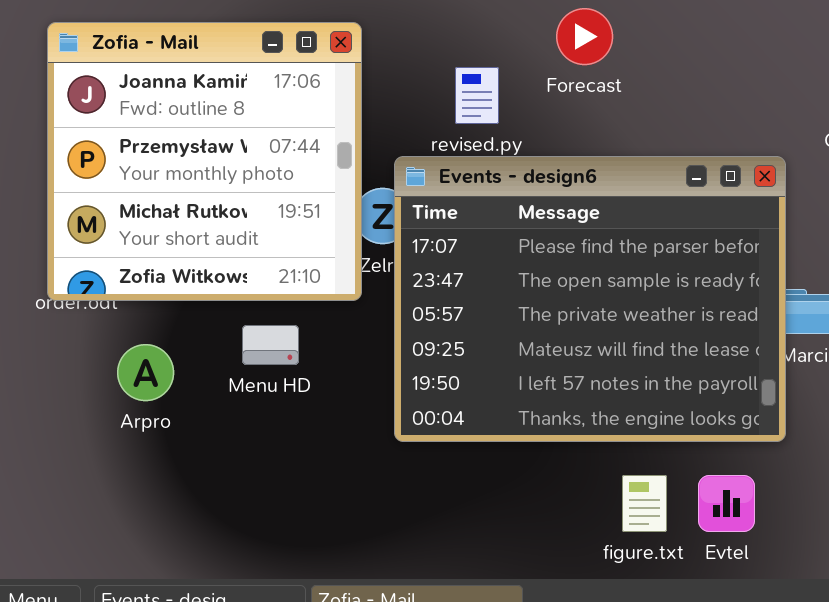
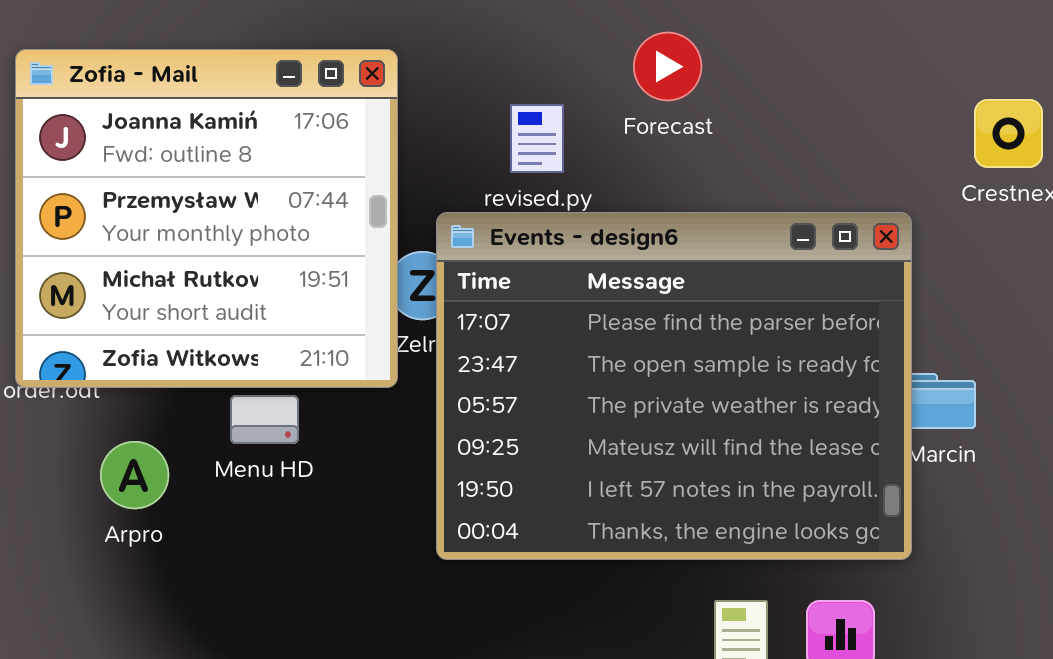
Menu HD: [242,325,299,365] -> [230,395,299,444], moved

